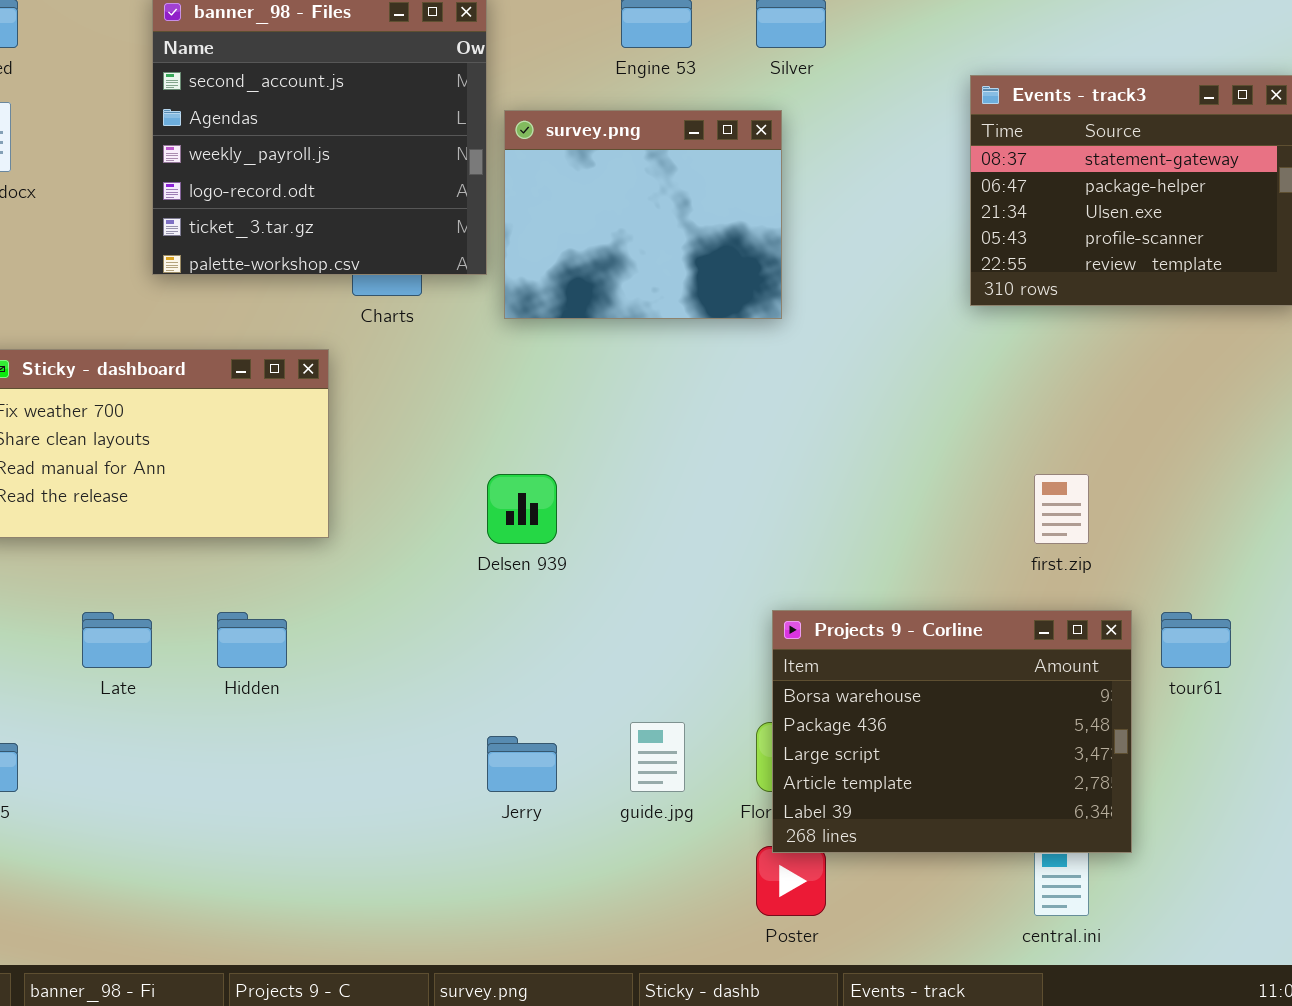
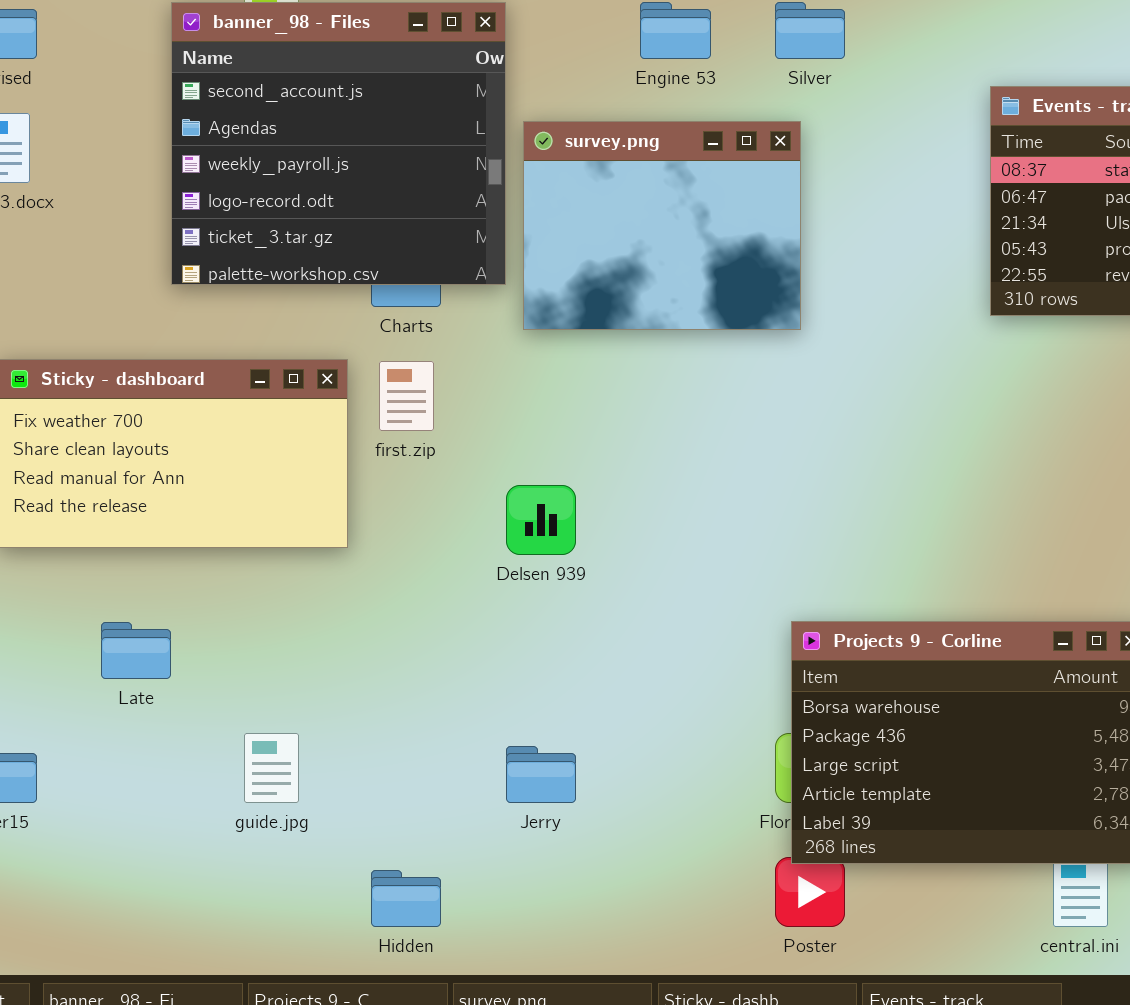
first.zip: [1034,474,1089,544] -> [379,361,434,431], moved
Hidden: [217,612,287,668] -> [371,870,441,927], moved
guide.jpg: [630,722,685,792] -> [244,733,299,803], moved

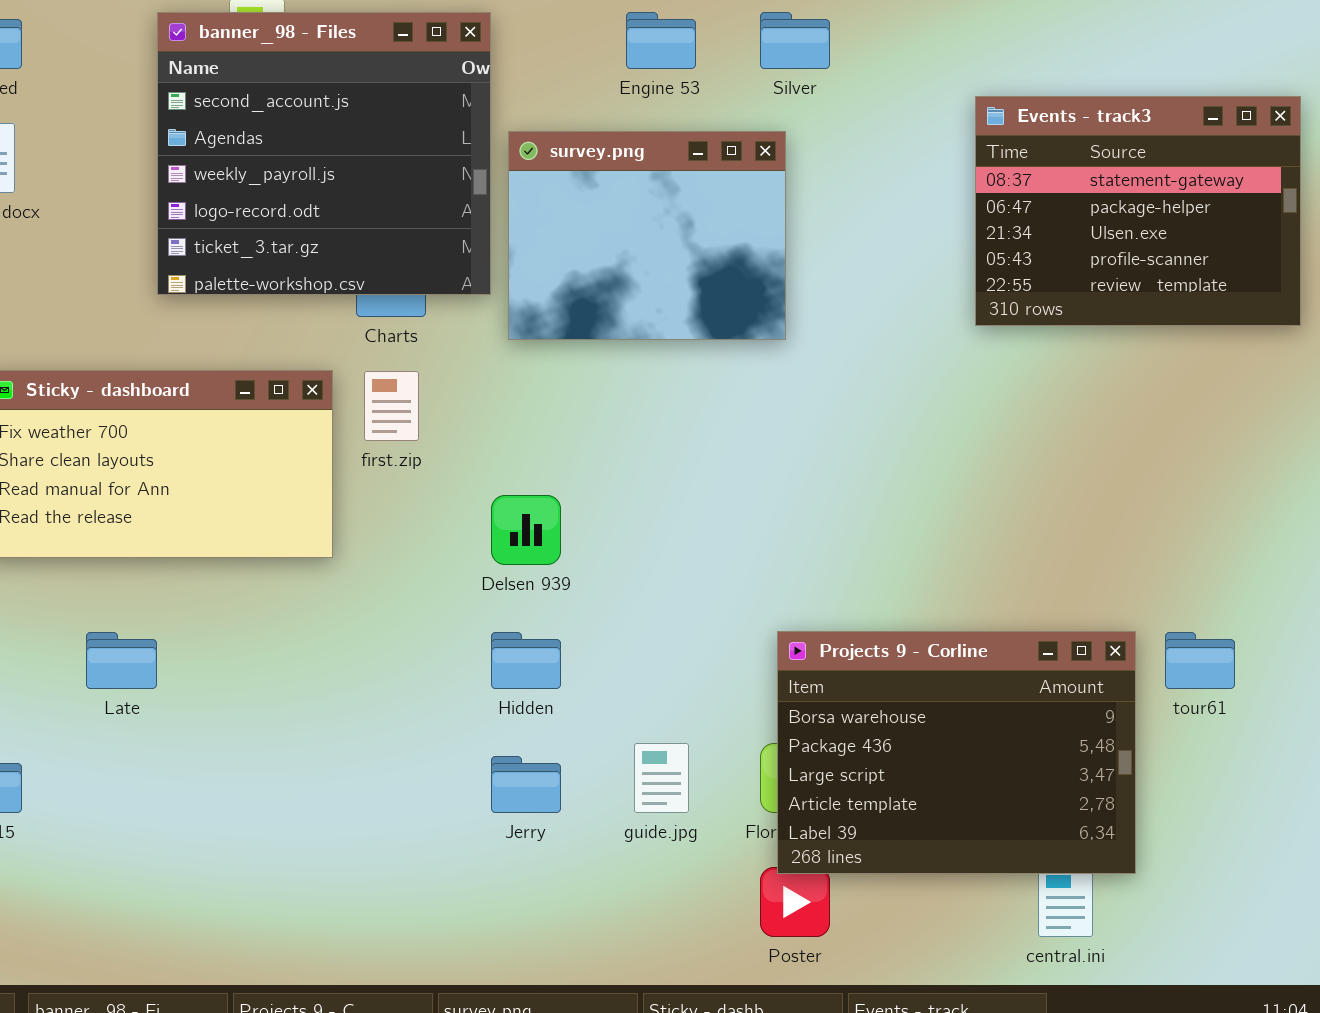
guide.jpg: [244,733,299,803] -> [634,743,689,813], moved
Hidden: [371,870,441,927] -> [491,632,561,689], moved

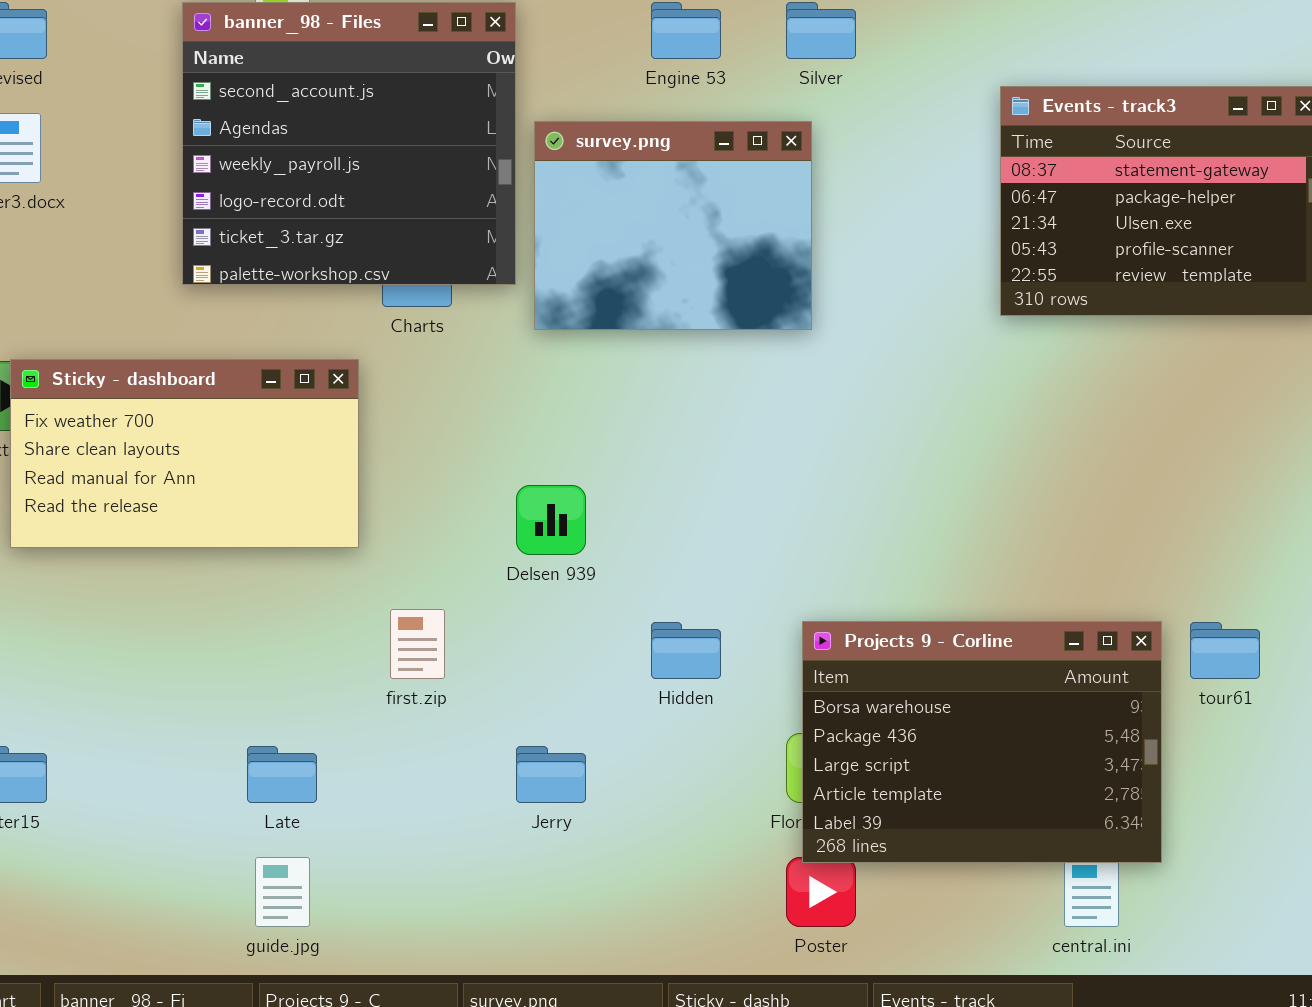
first.zip: [364,371,419,441] -> [390,609,445,679], moved
Late: [86,632,157,689] -> [247,746,317,803], moved
Hidden: [491,632,561,689] -> [651,622,721,679], moved
guide.jpg: [634,743,689,813] -> [255,857,310,927], moved

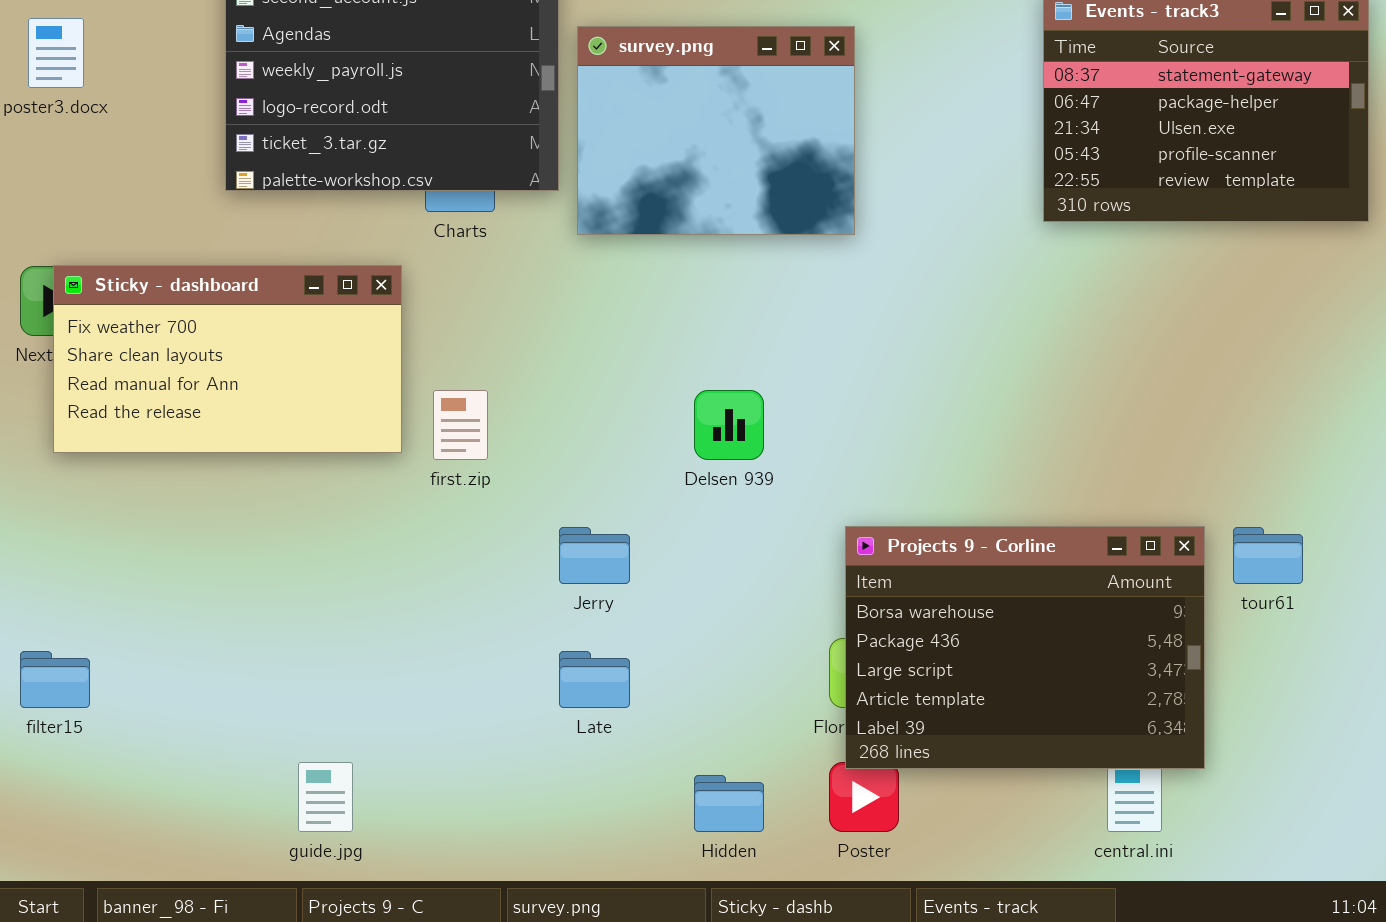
Delsen 939: [516,485,586,555] -> [694,390,764,460], moved
first.zip: [390,609,445,679] -> [433,390,488,460], moved
Hidden: [651,622,721,679] -> [694,775,764,832], moved
Late: [247,746,317,803] -> [559,651,630,708], moved
Jerry: [516,746,586,803] -> [559,527,630,584], moved

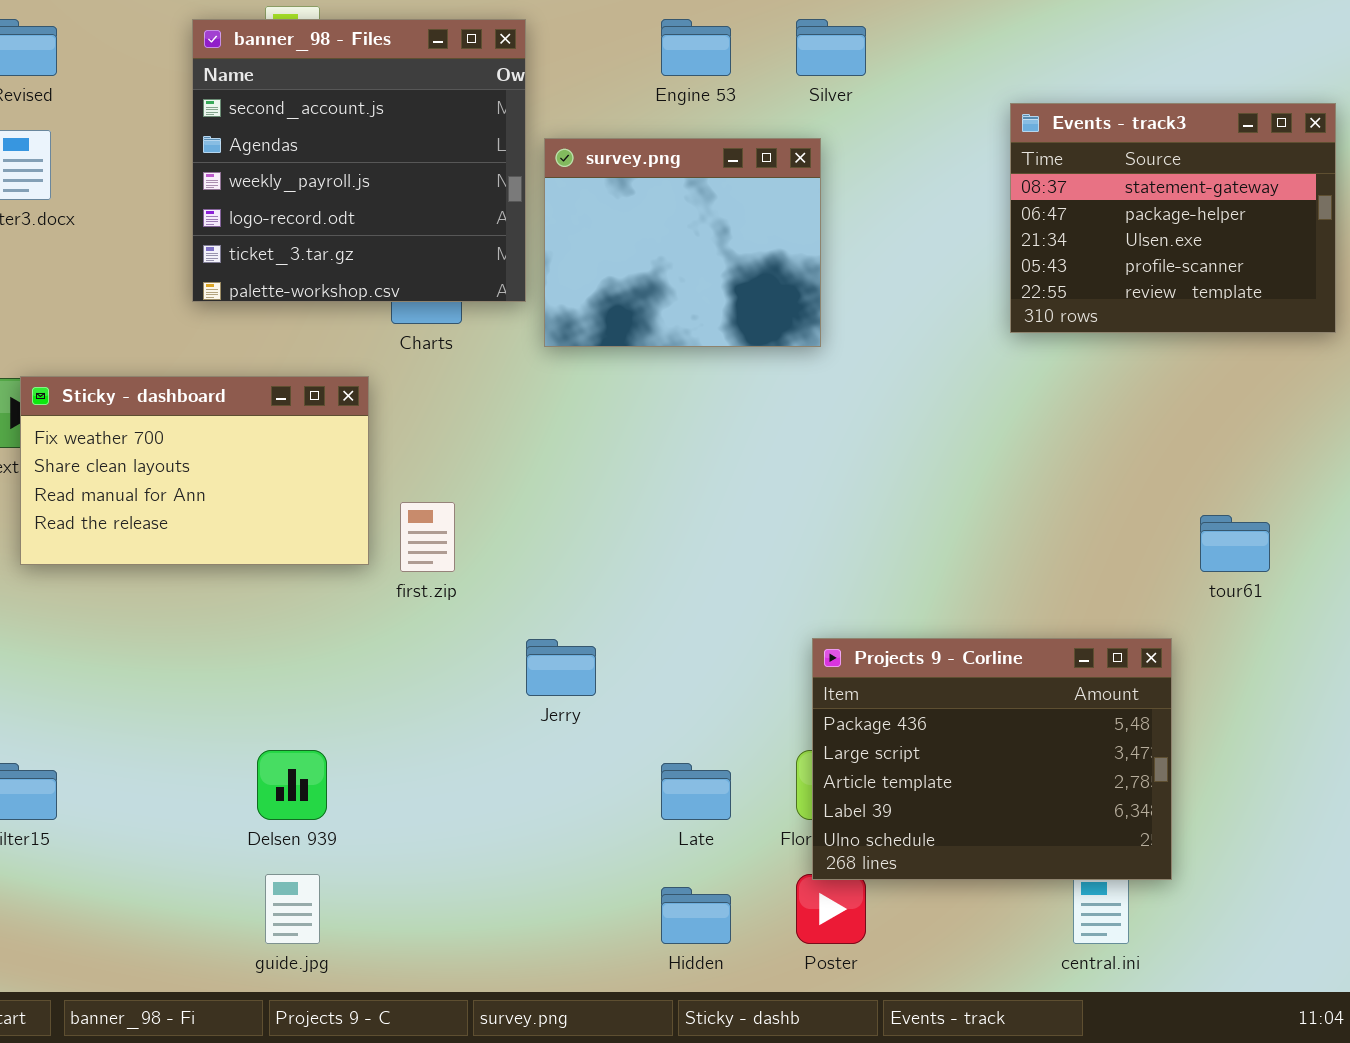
Delsen 939: [694,390,764,460] -> [257,750,327,820], moved
Projects 9 - Corline: [845,526,1205,769] -> [812,638,1172,880], scrolled down 1 row
tour61: [1233,527,1303,584] -> [1200,515,1270,572], moved
Late: [559,651,630,708] -> [661,763,731,820], moved

